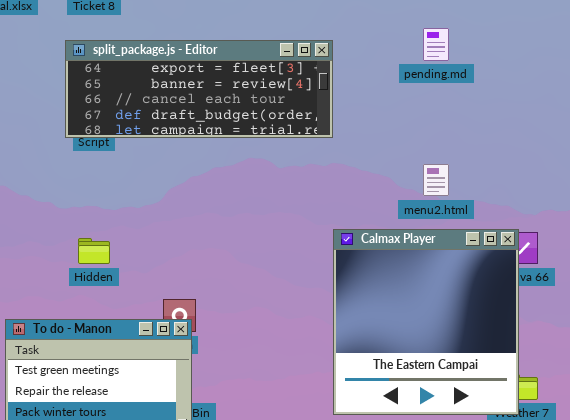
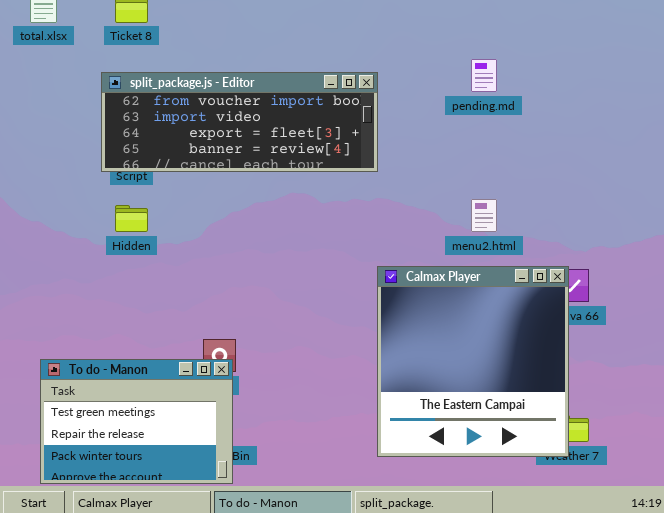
split_package.js - Editor: [65,40,333,138] -> [101,72,378,172], scrolled up 2 rows
Hidden: [78,238,110,264] -> [115,205,148,232], moved

